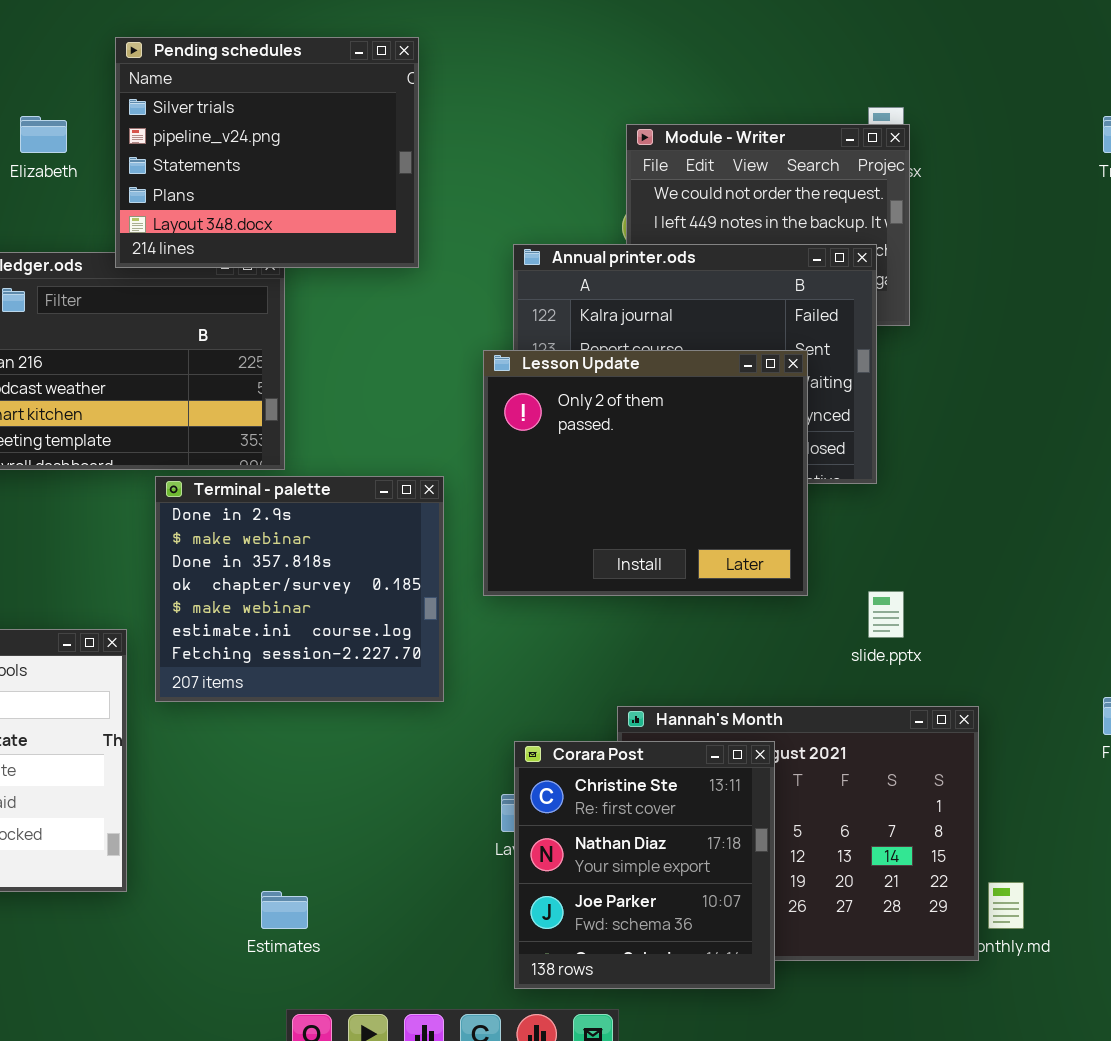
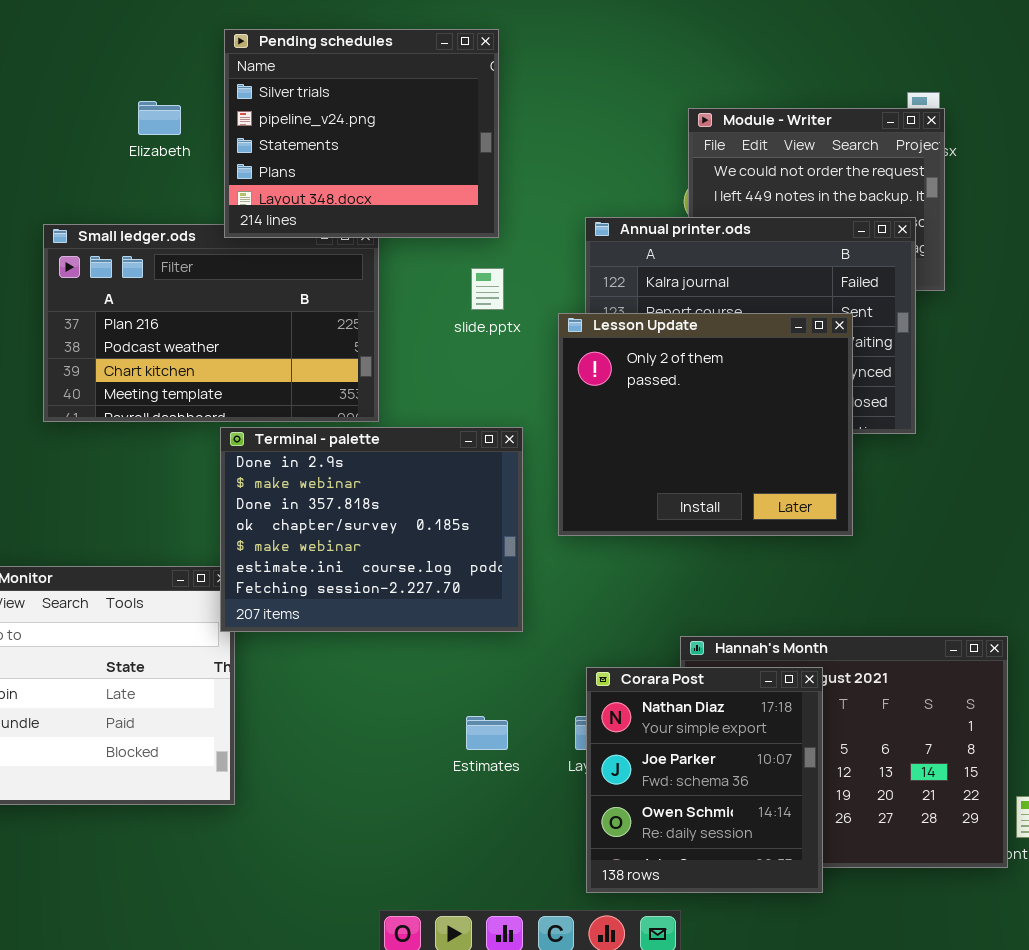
Terminal - palette: [155,476,444,702] -> [220,427,523,632], resized
slide.pptx: [868,591,904,638] -> [471,268,504,310], moved
Corara Post: [514,741,775,989] -> [586,667,823,893], scrolled down 1 row
Estimates: [261,891,308,929] -> [466,716,508,750], moved

